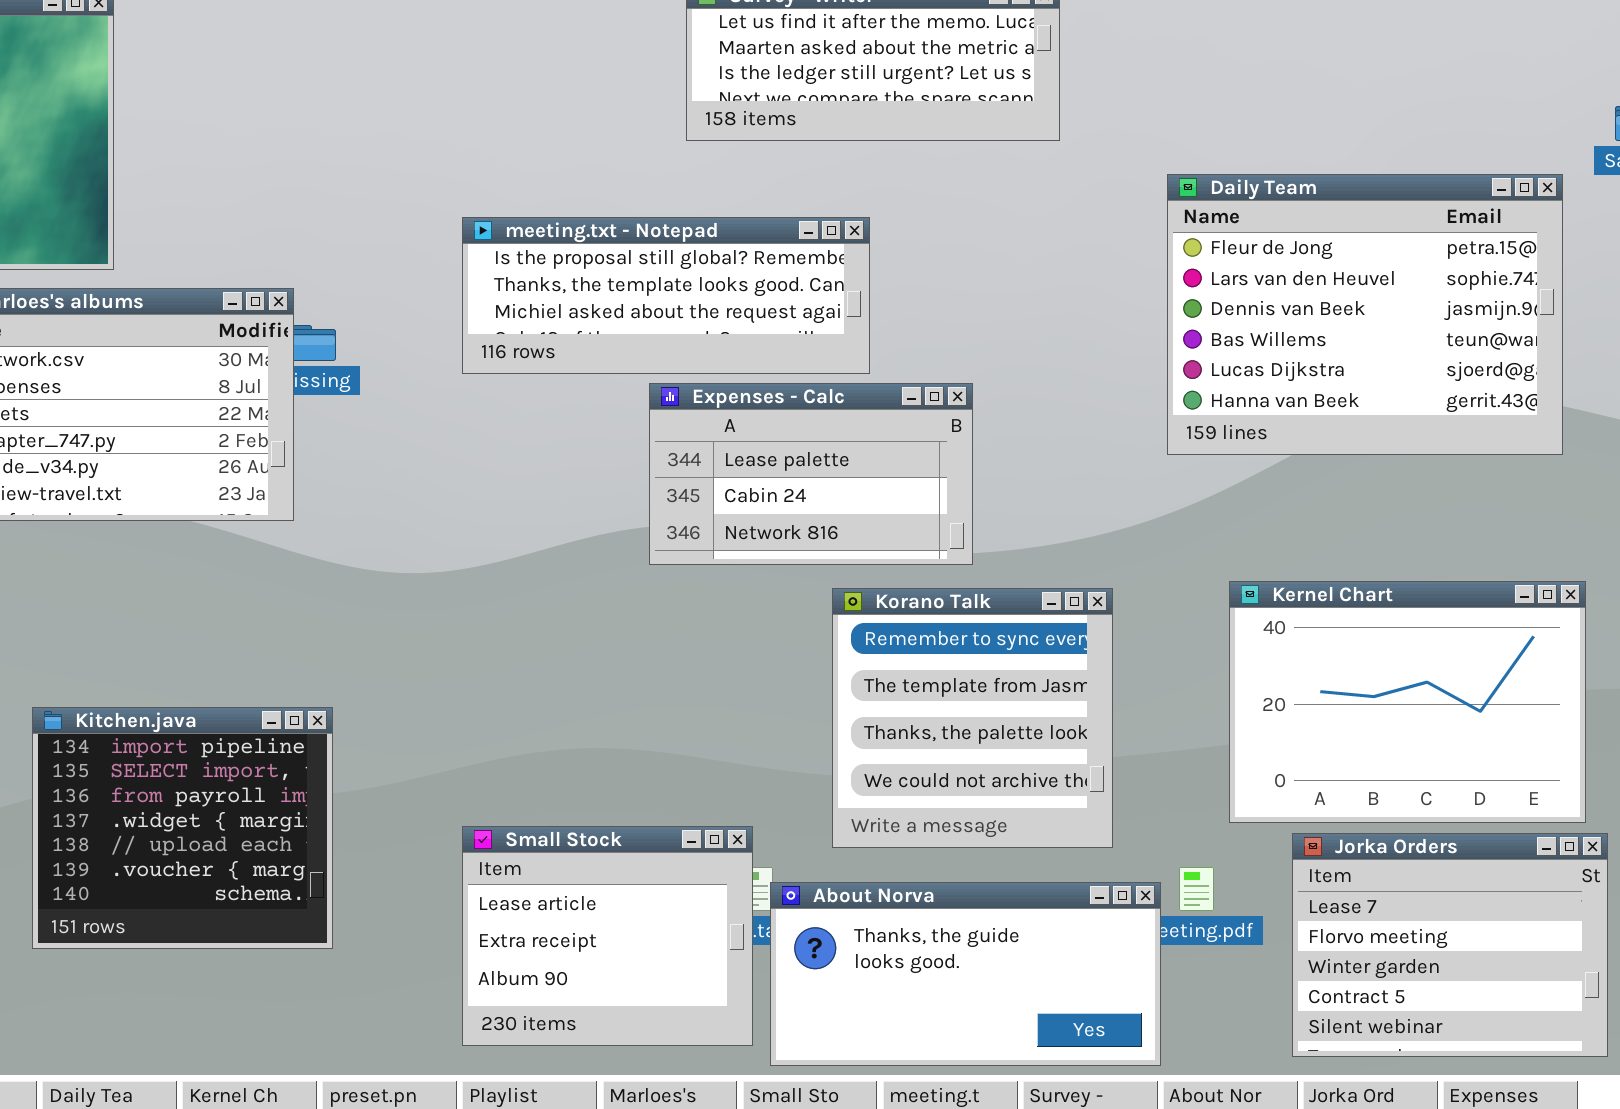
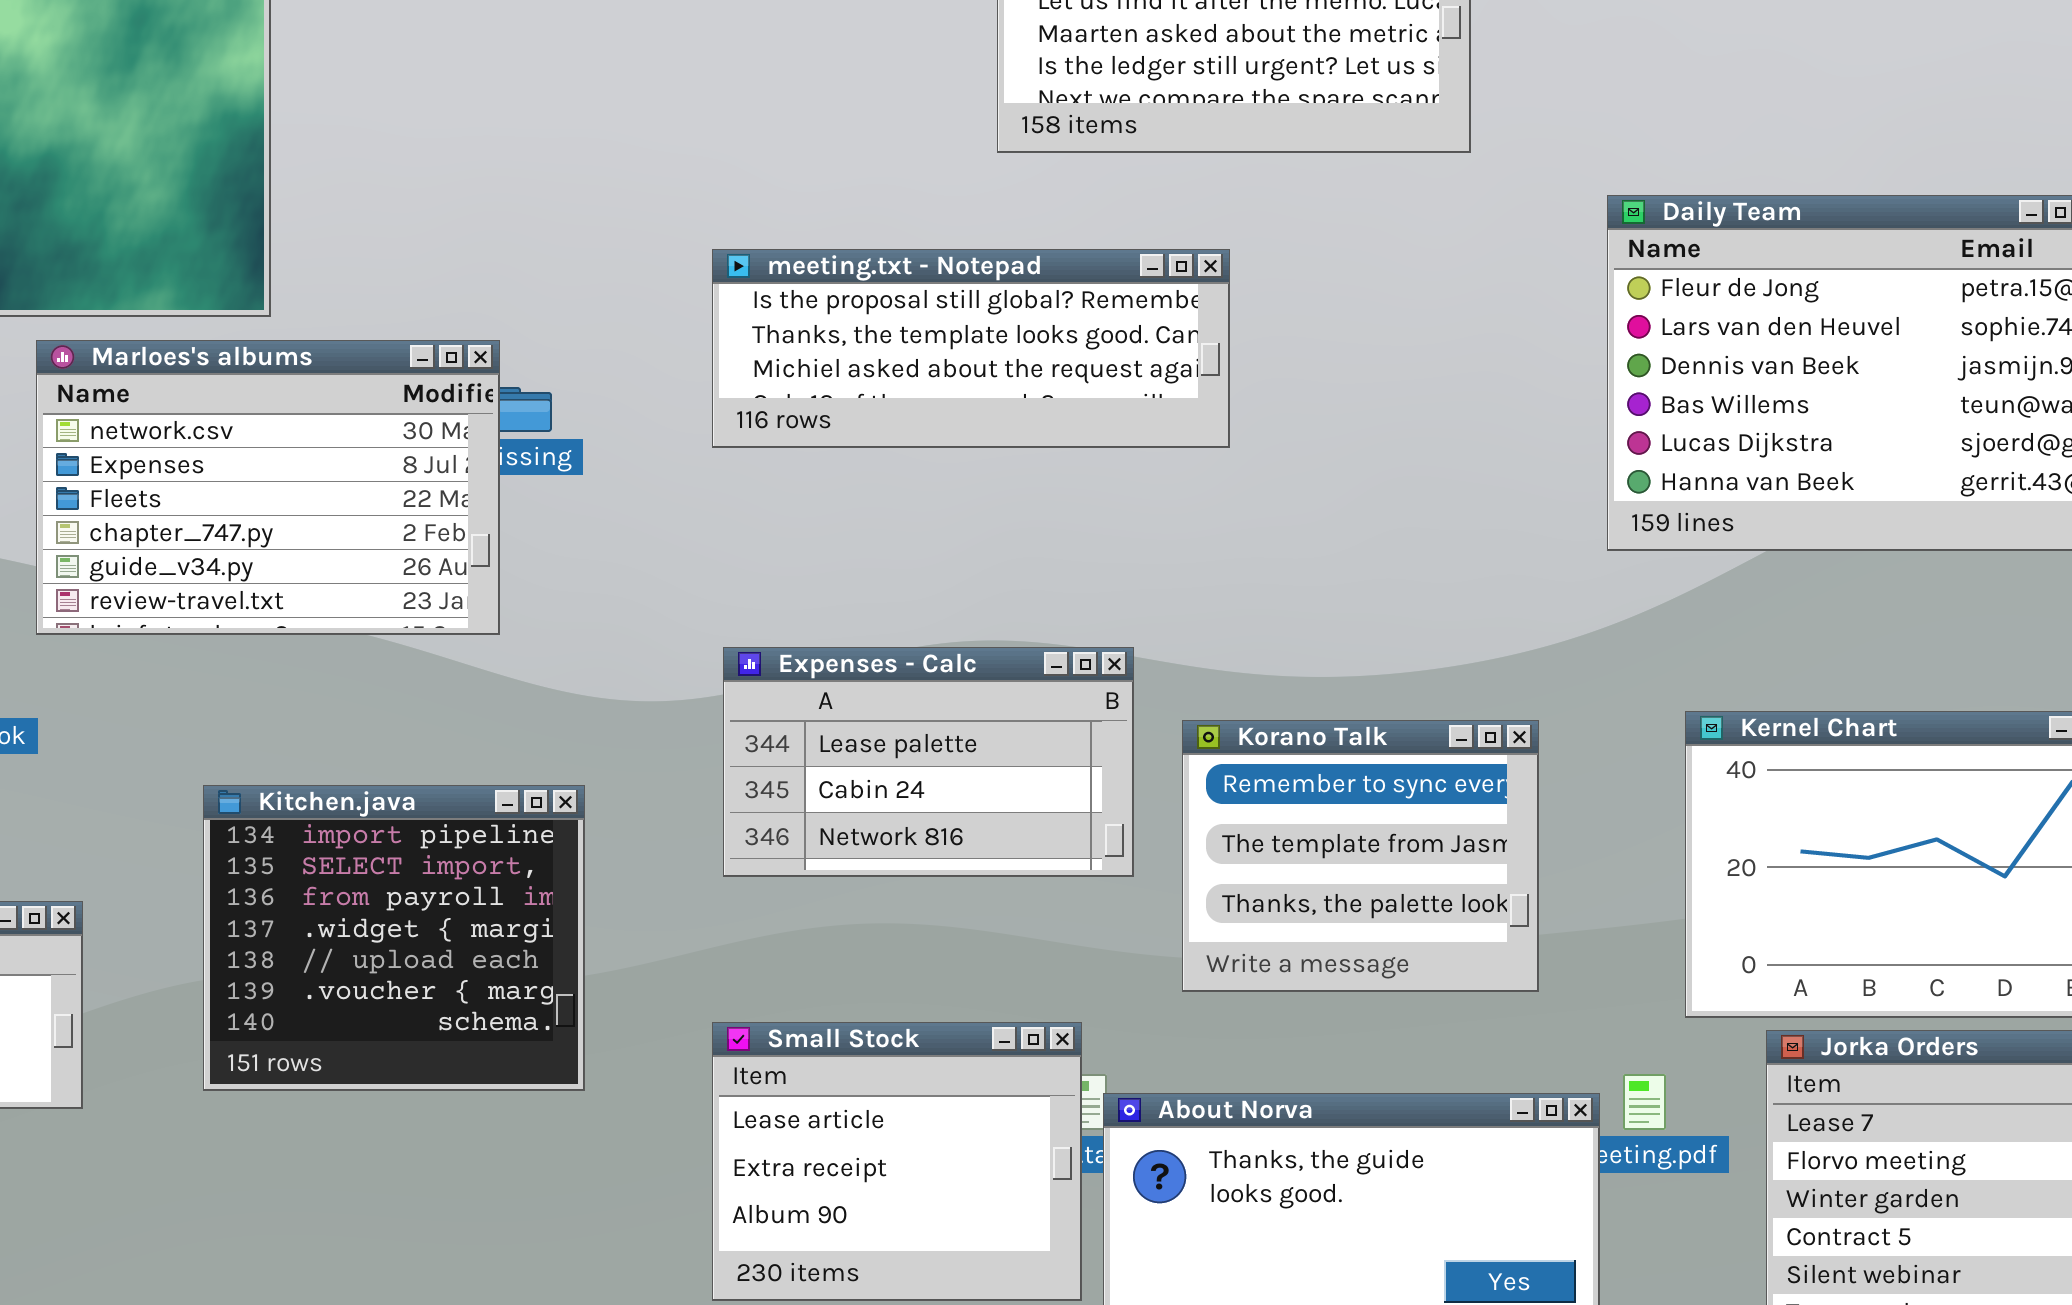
Expenses - Calc: [649,383,973,565] -> [723,647,1134,877], moved
Korano Talk: [832,588,1113,848] -> [1182,720,1539,992], resized
Kitchen.java: [32,707,333,949] -> [203,785,585,1091], moved

